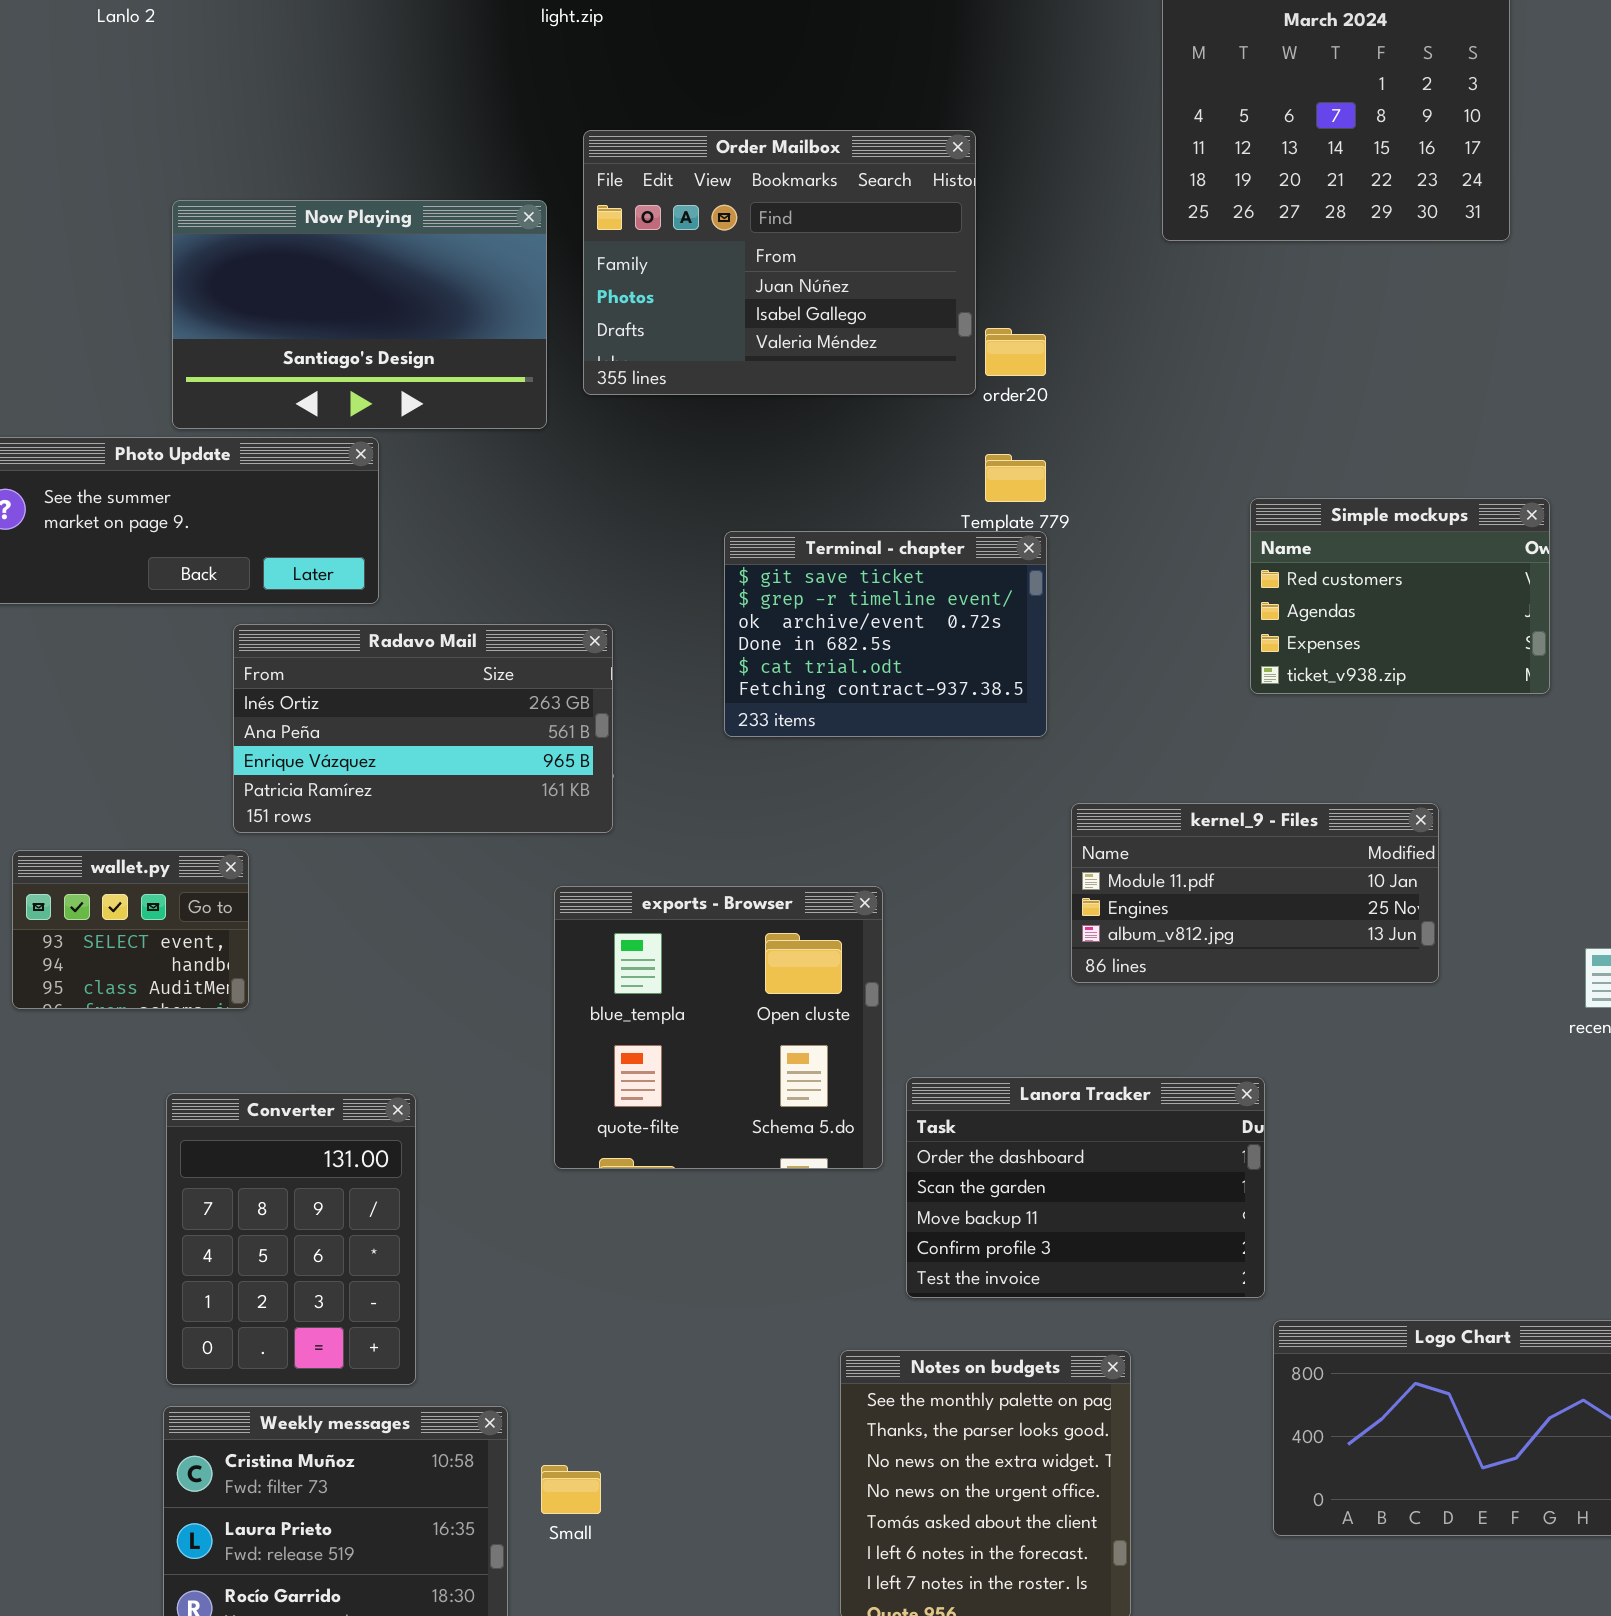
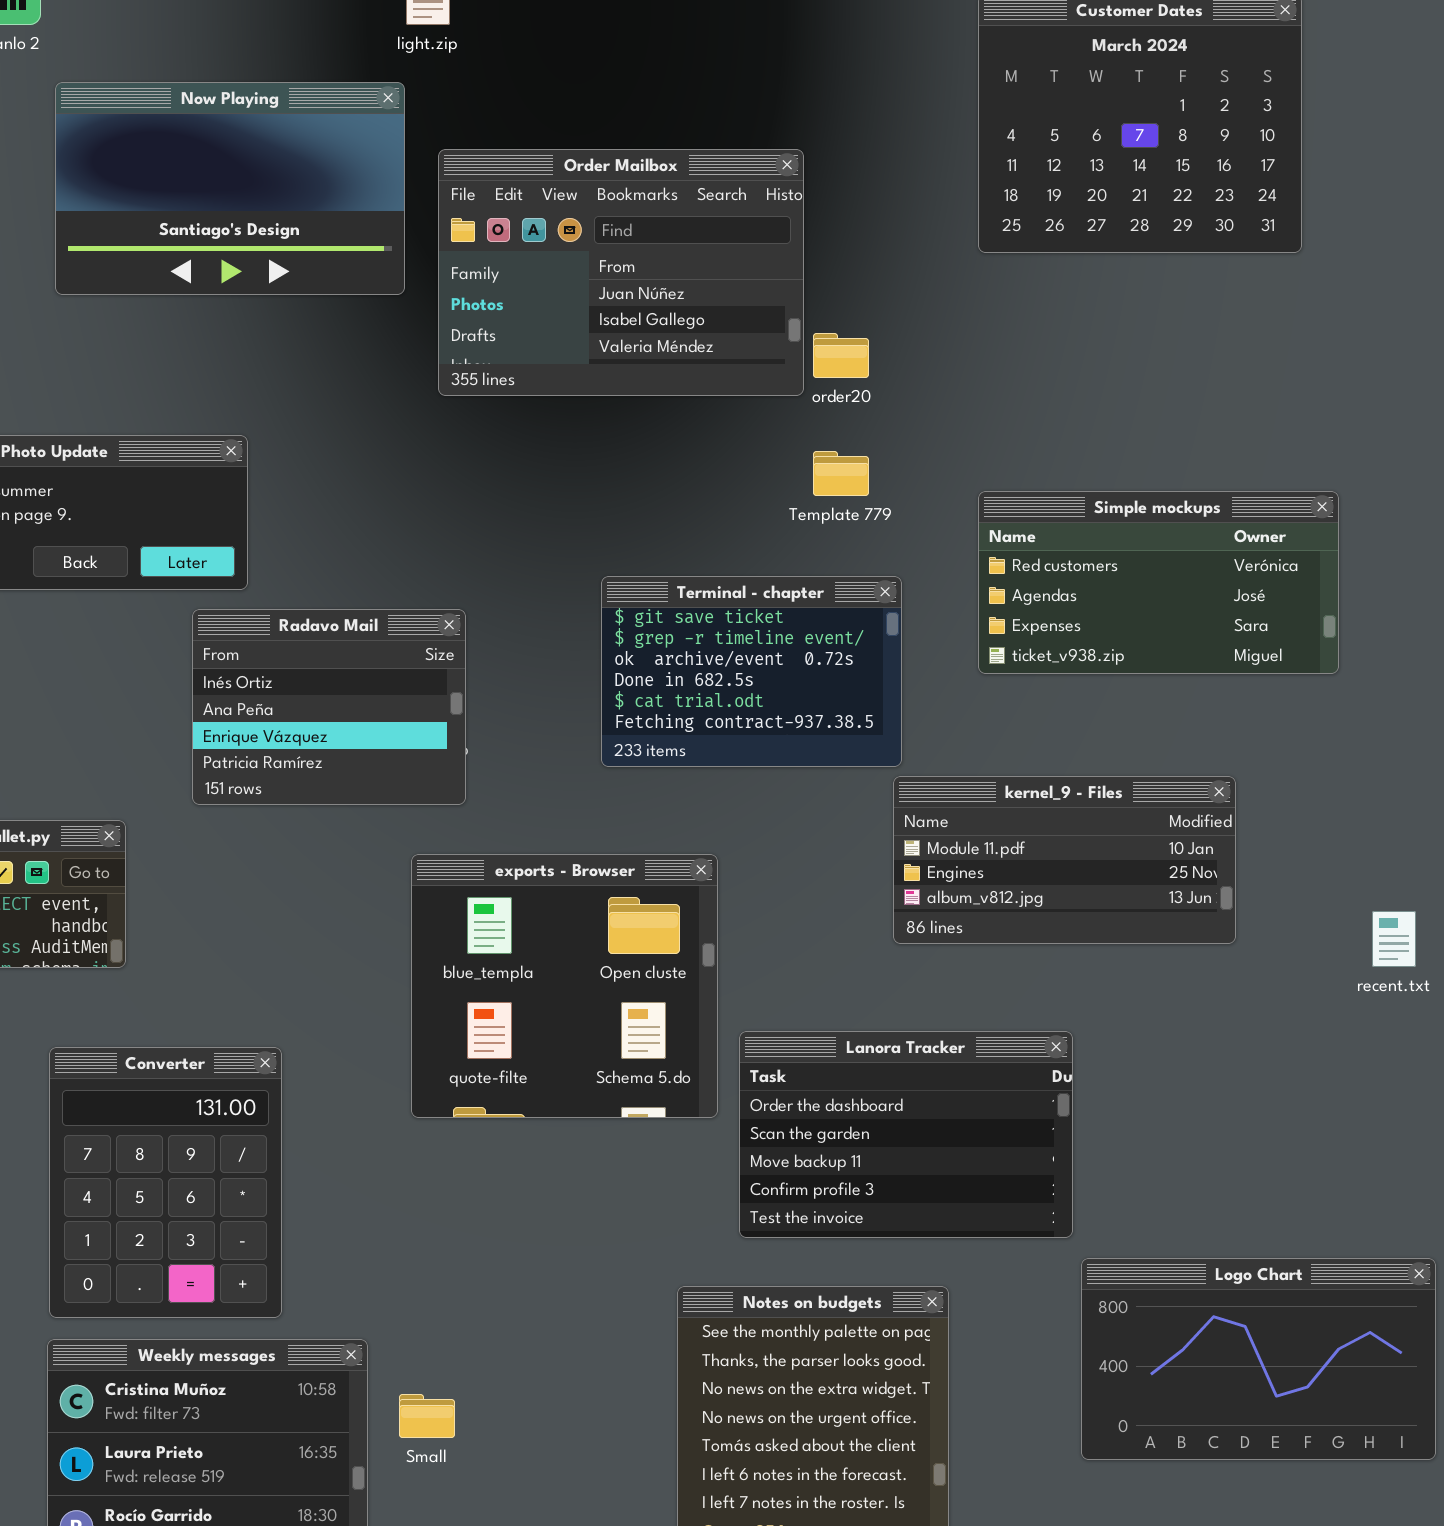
Now Playing: [172,200,547,429] -> [55,82,405,295], moved
Simple mockups: [1250,498,1550,694] -> [978,491,1339,674], resized
Terminal - chapter: [724,531,1047,737] -> [601,576,902,767], moved
Radavo Mail: [233,624,613,833] -> [192,609,466,805], resized

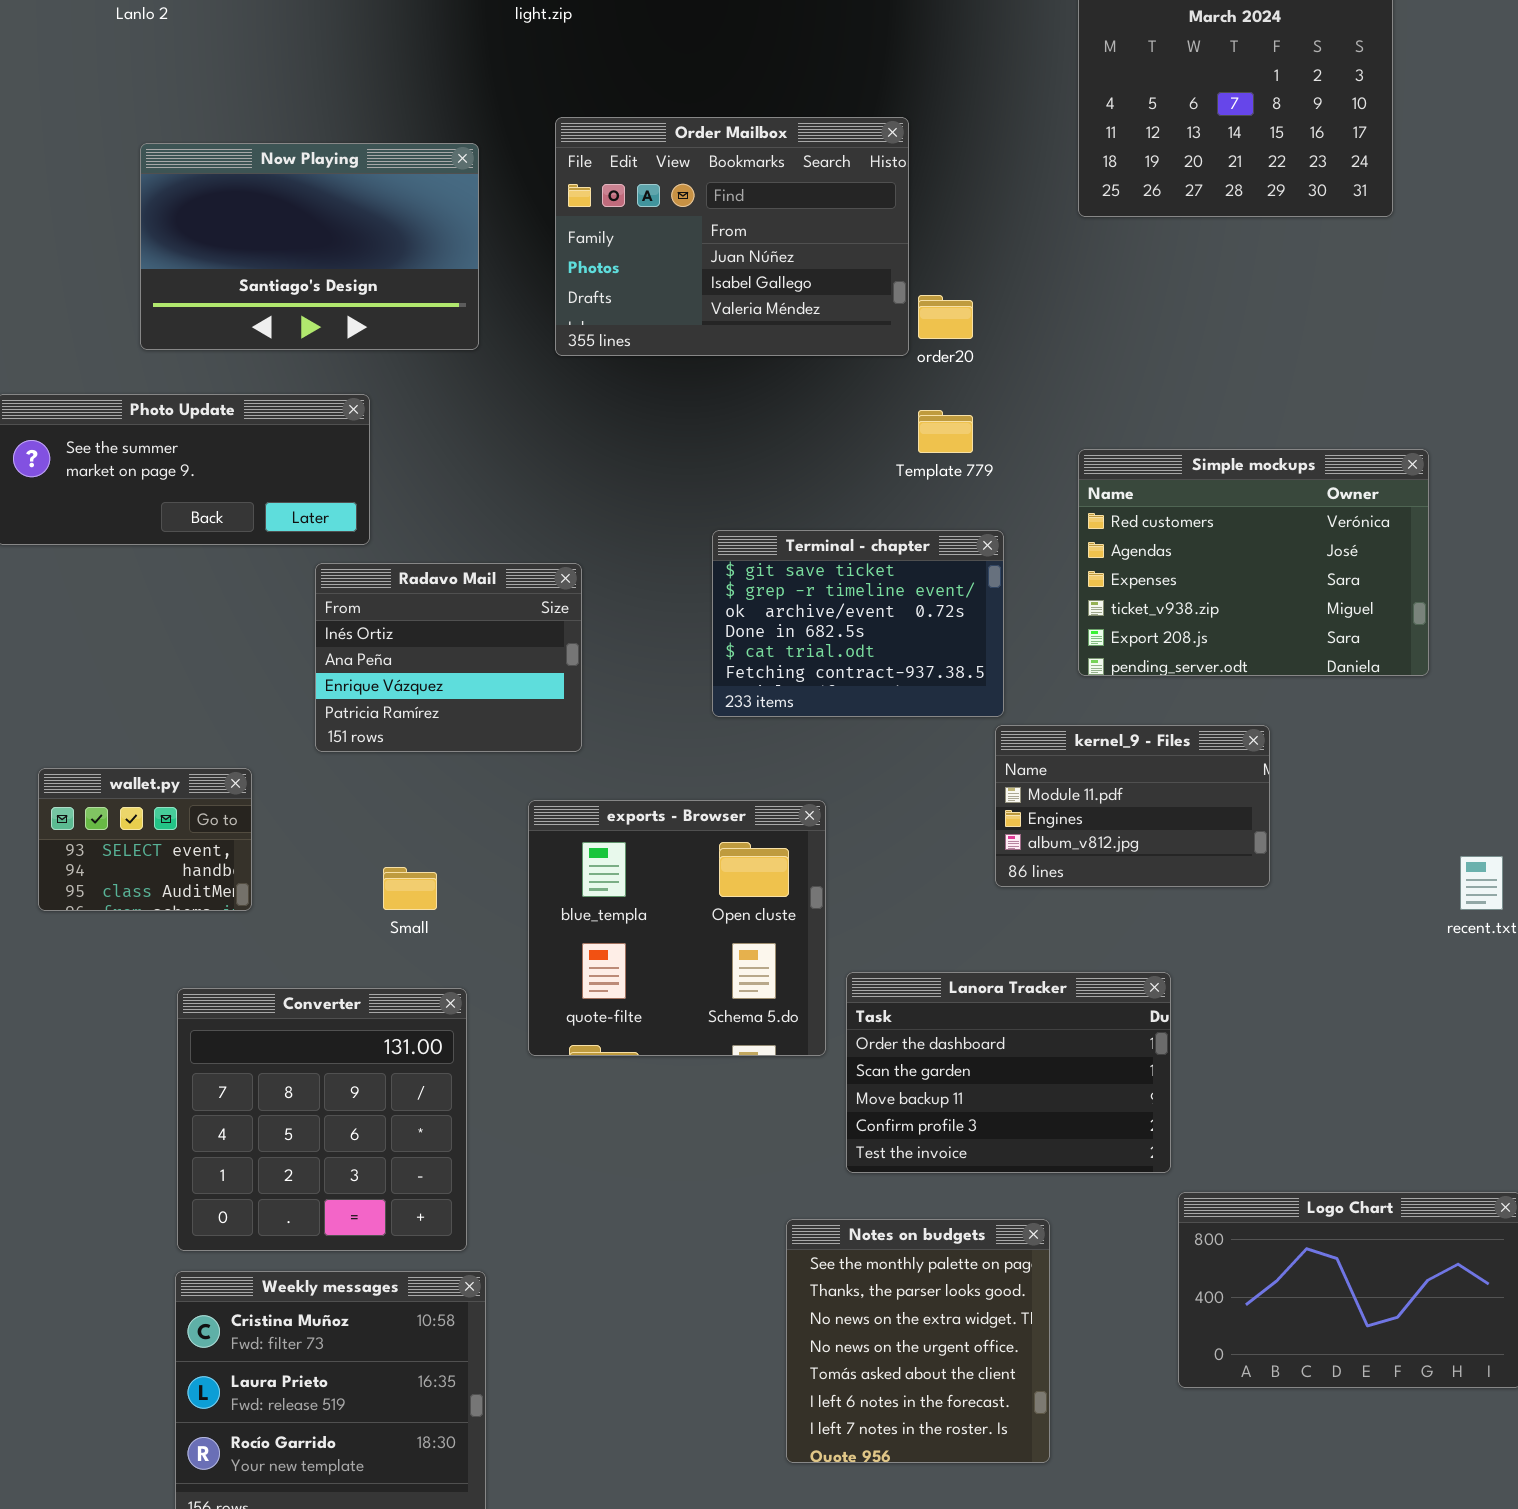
Now Playing: [55,82,405,295] -> [140,143,479,350], moved
Simple mockups: [978,491,1339,674] -> [1078,449,1429,676], resized
kernel_9 - Files: [893,776,1236,944] -> [995,725,1270,887], resized
Converter: [49,1047,282,1318] -> [177,988,467,1251], resized
Small: [399,1394,455,1438] -> [383,867,437,910], moved

